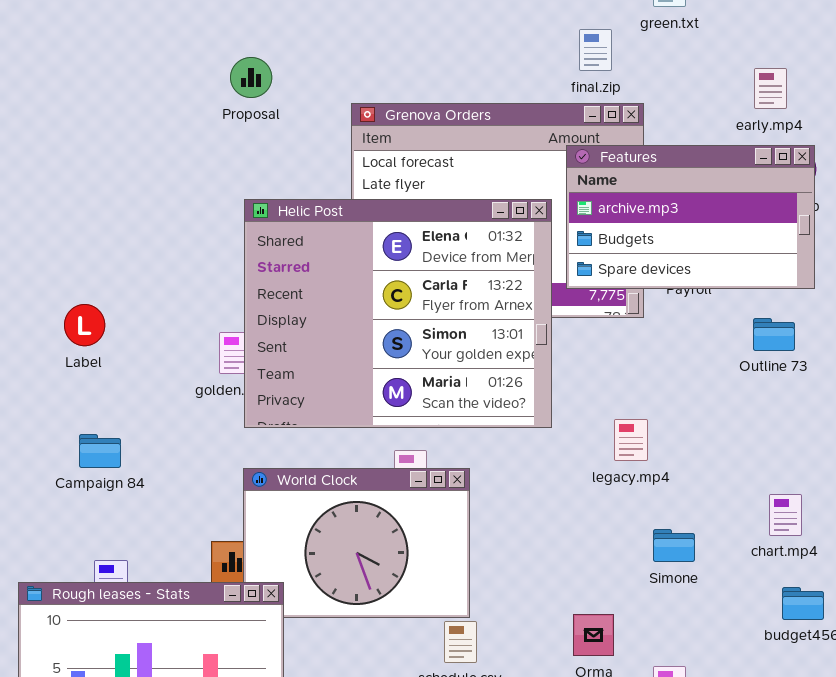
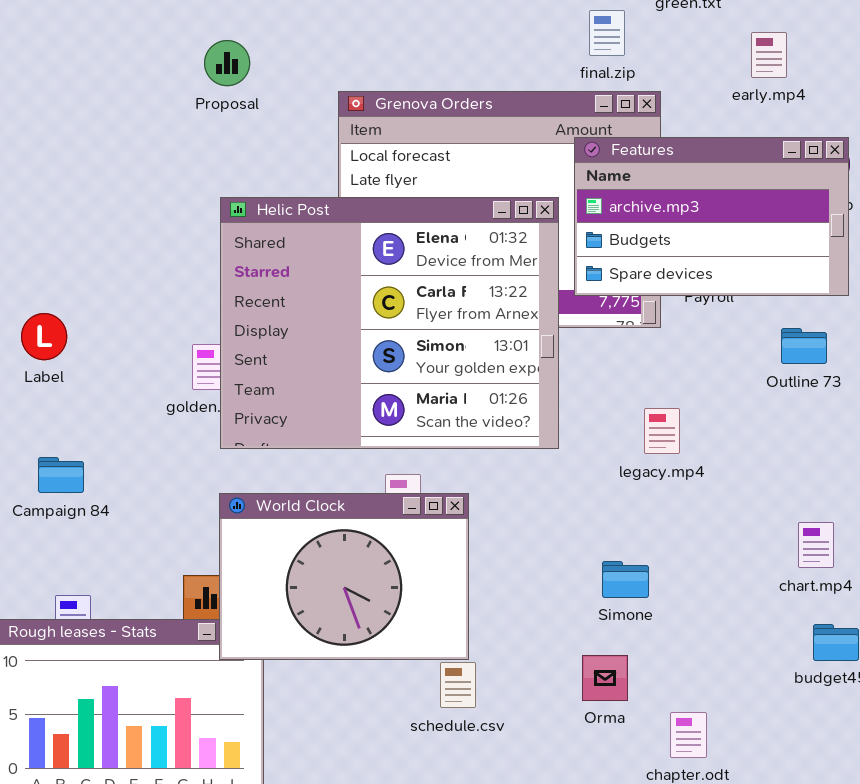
early.mp4: [754,68,787,109] -> [751,32,787,78], moved
legacy.mp4: [614,419,648,461] -> [644,408,680,454], moved
World Clock: [243,468,470,618] -> [219,493,469,660], raised
Simone: [653,529,695,562] -> [602,561,649,598], moved

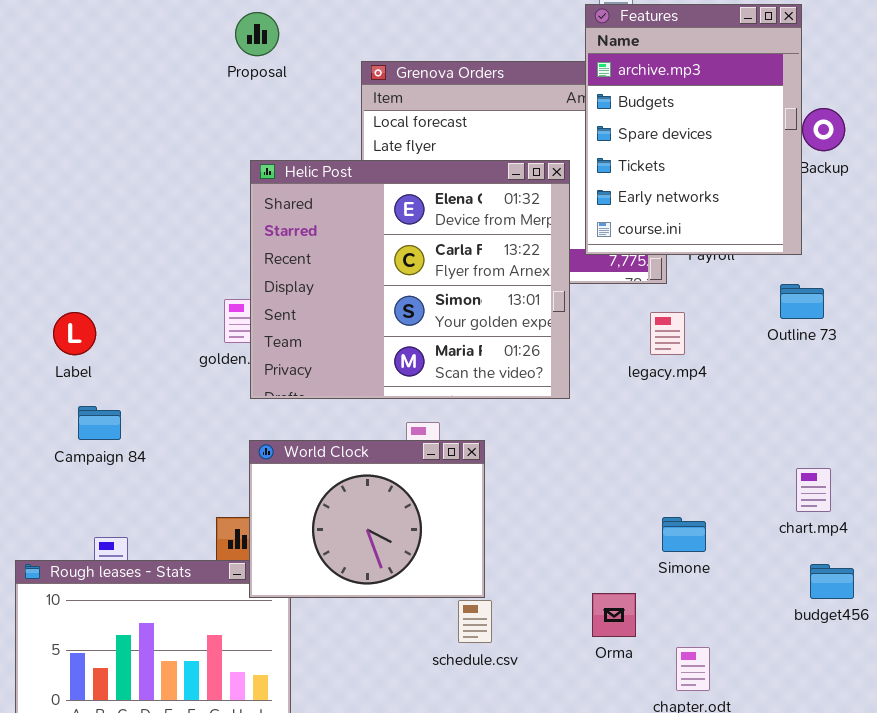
Features: [574,137,849,296] -> [585,4,802,255], resized
Label: [21,313,67,360] -> [53,312,96,355], moved
legacy.mp4: [644,408,680,454] -> [650,312,685,355], moved
Simone: [602,561,649,598] -> [662,517,706,552], moved

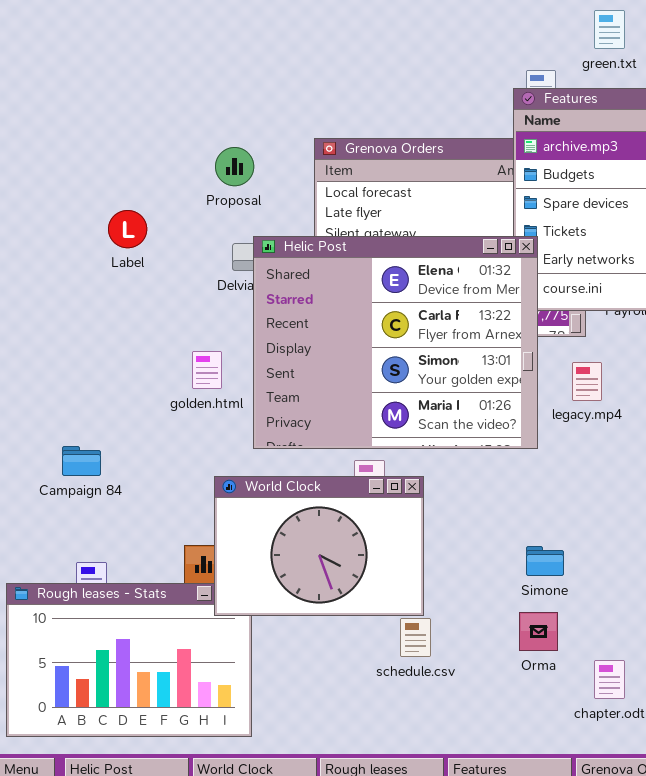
Proposal: [235,12,279,56] -> [215,147,254,186], moved
Helic Post: [250,160,570,399] -> [253,236,538,449], moved
Label: [53,312,96,355] -> [108,210,147,248], moved
Simone: [662,517,706,552] -> [526,546,564,576], moved

